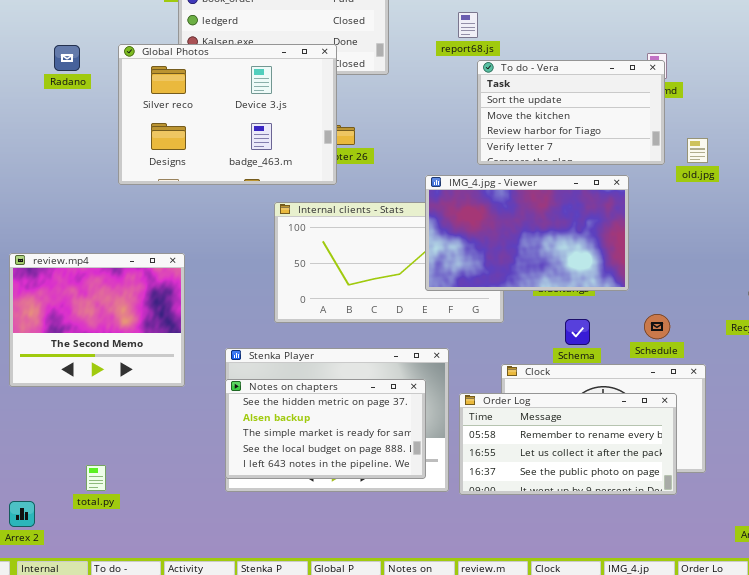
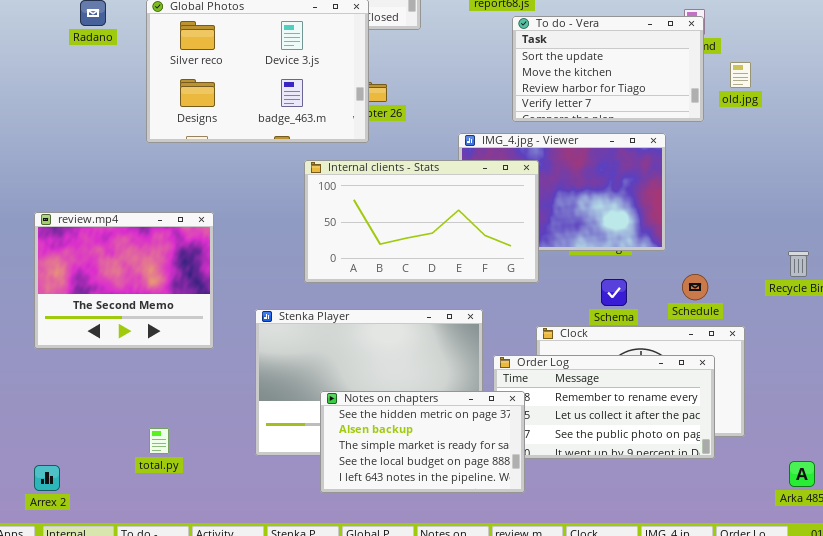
old.jpg: [687,138,708,163] -> [730,62,751,88], moved
Internal clients - Stats: [274,202,504,323] -> [304,160,539,283], raised
Notes on chapters: [225,379,426,479] -> [320,391,525,493], moved
total.py: [86,465,106,491] -> [149,428,169,454], moved

